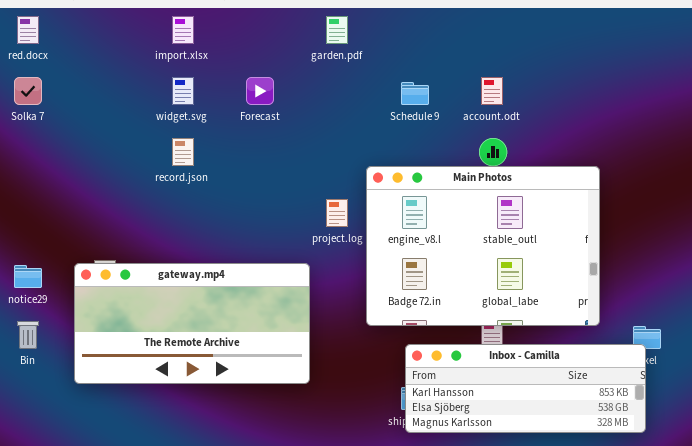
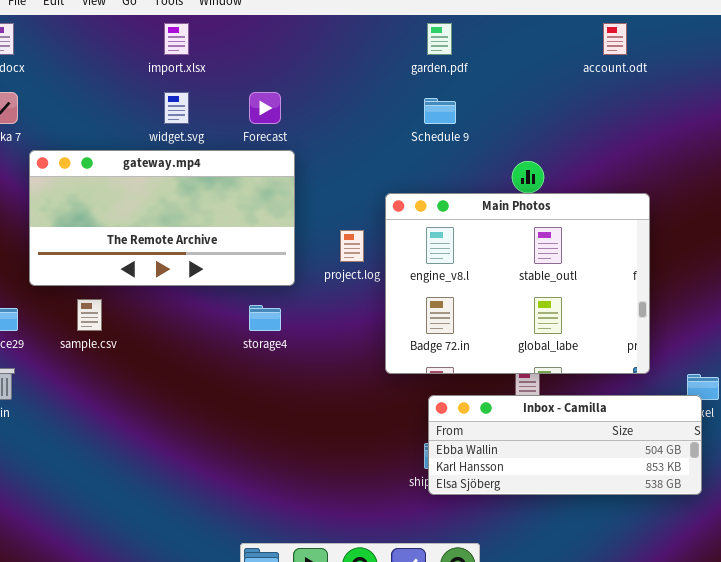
garden.pdf: [326,16,348,44] -> [427,23,452,55], moved
account.odt: [481,77,503,105] -> [603,23,627,55], moved
gateway.mp4: [74,263,310,384] -> [29,150,295,286], moved
Inbox - Camilla: [405,344,646,433] -> [428,395,702,495], scrolled up 1 row

